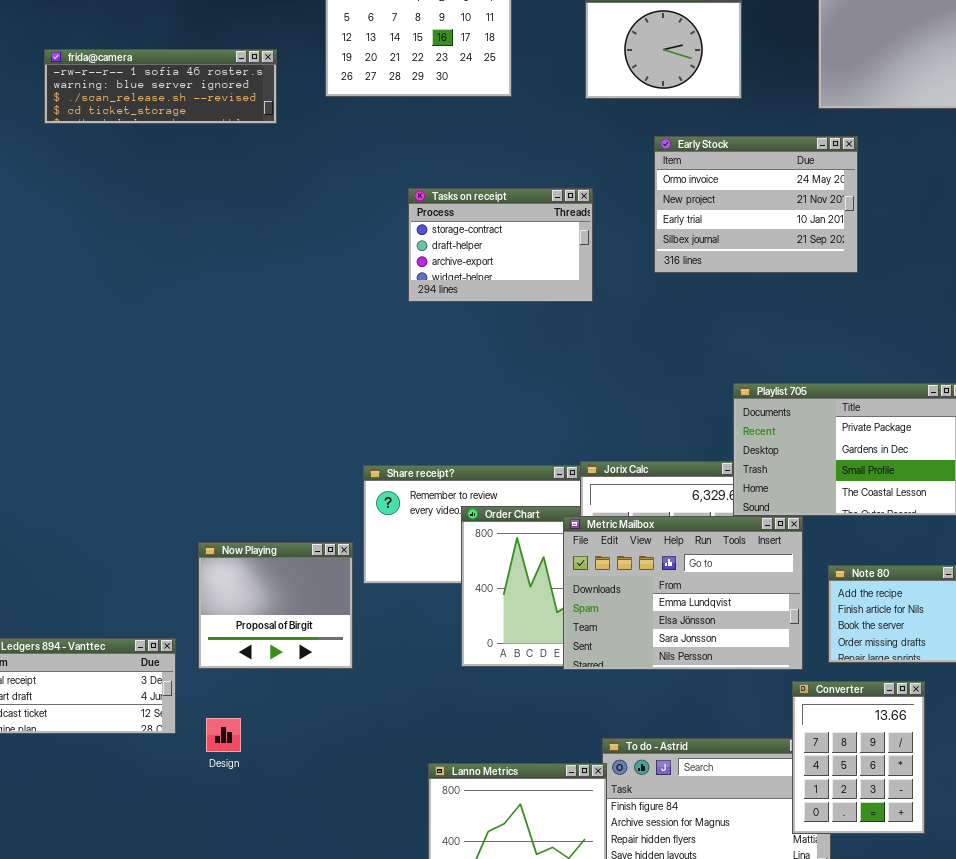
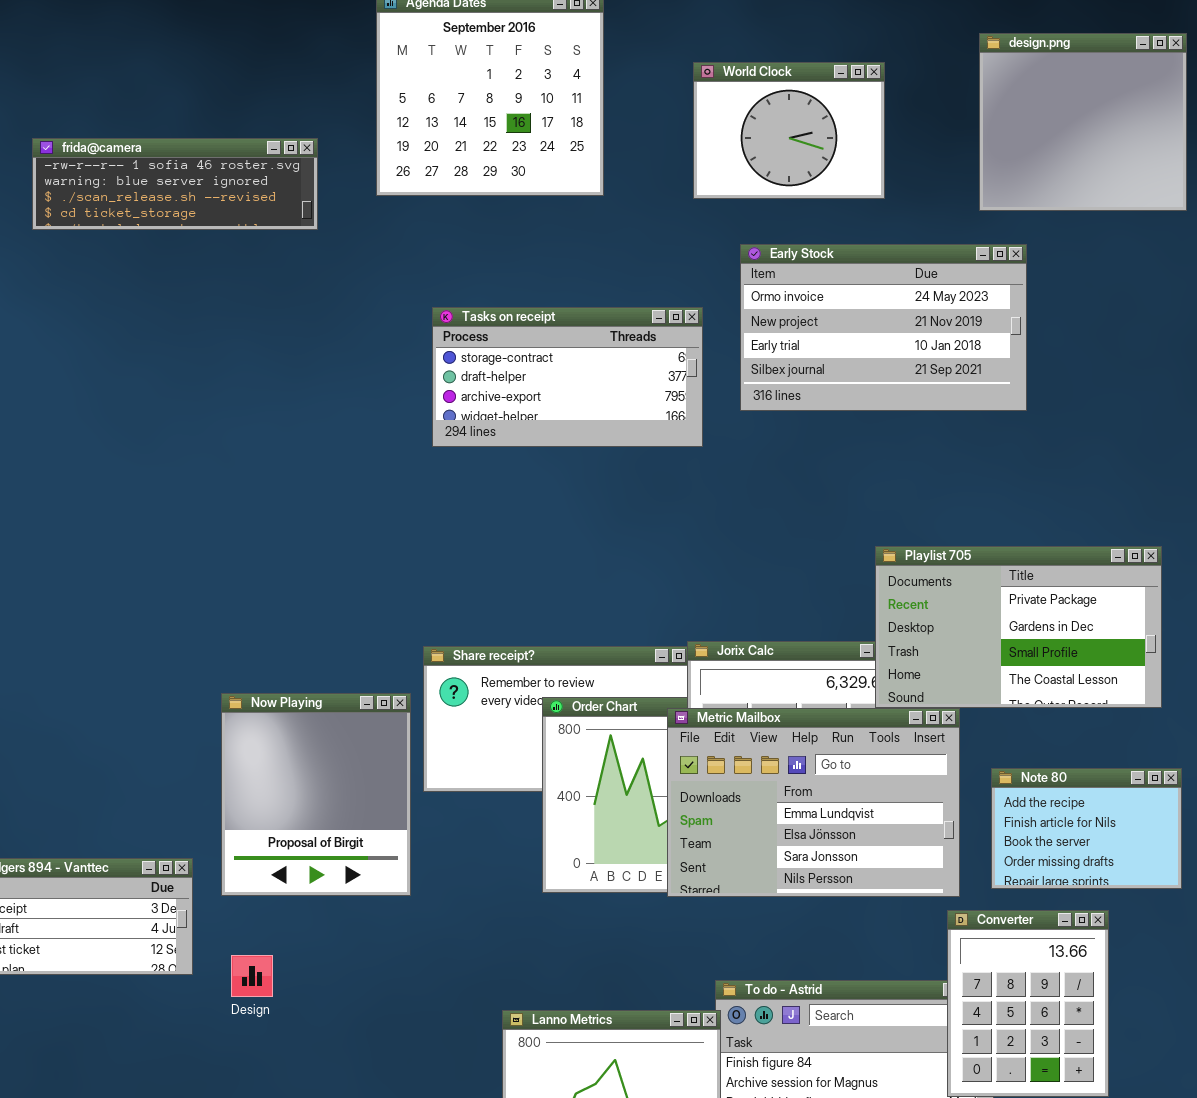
Early Stock: [654,136,858,273] -> [740,244,1027,411], resized
Tasks on receipt: [408,188,593,302] -> [432,307,703,447], resized
Now Playing: [198,542,353,669] -> [221,693,411,896], resized

